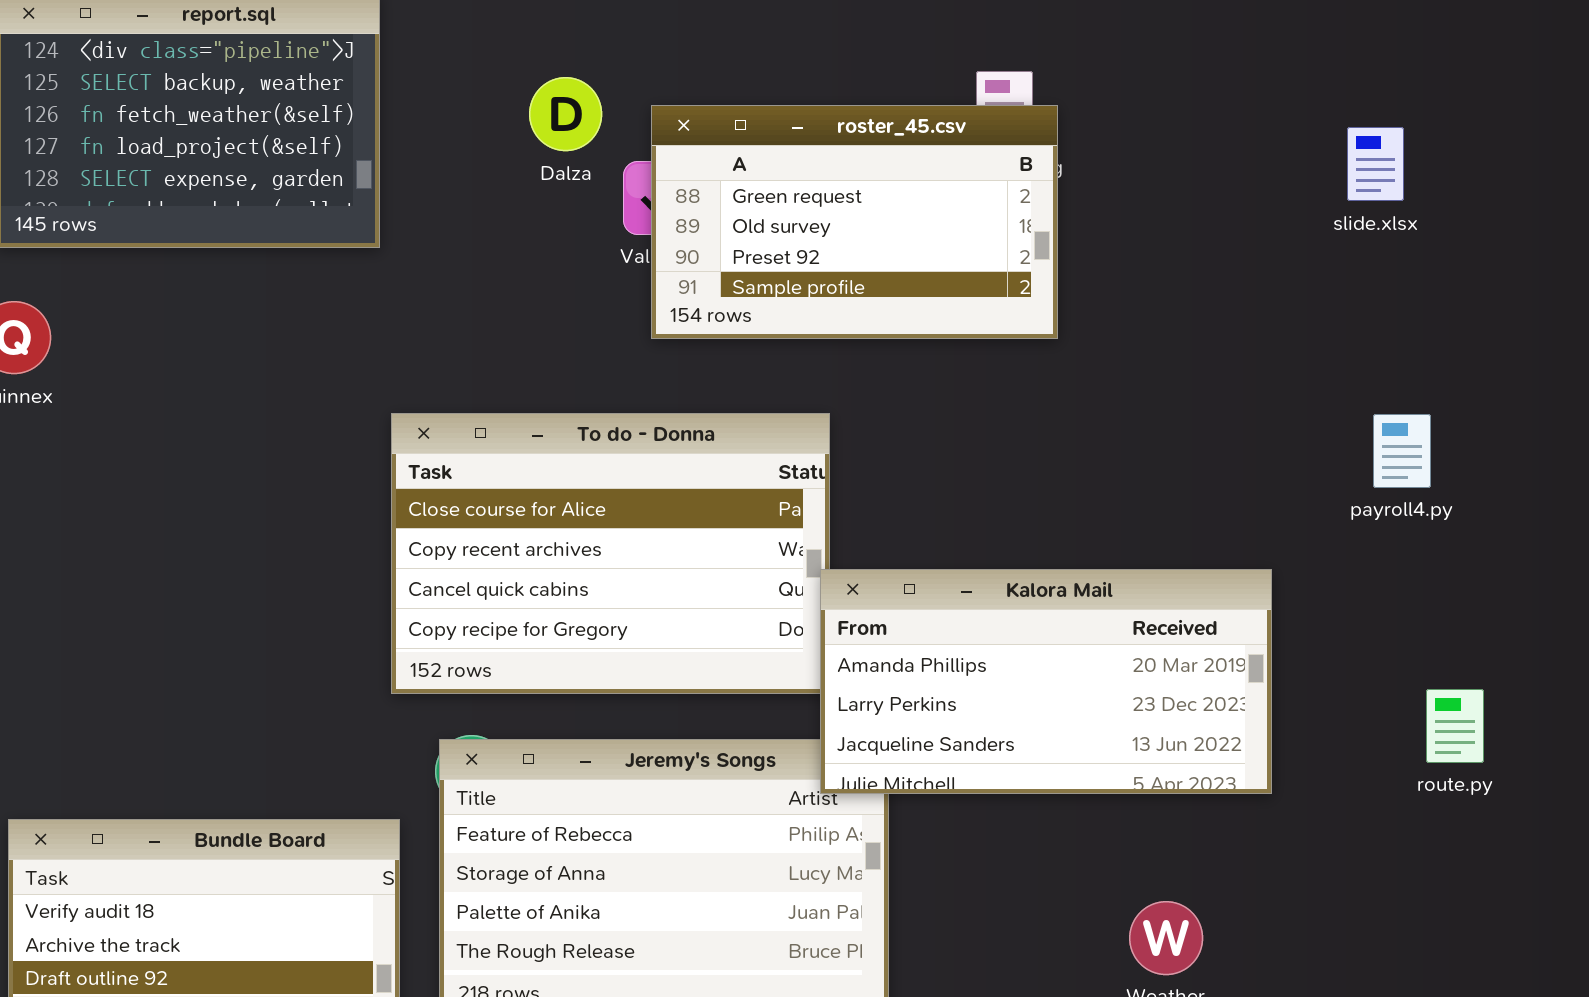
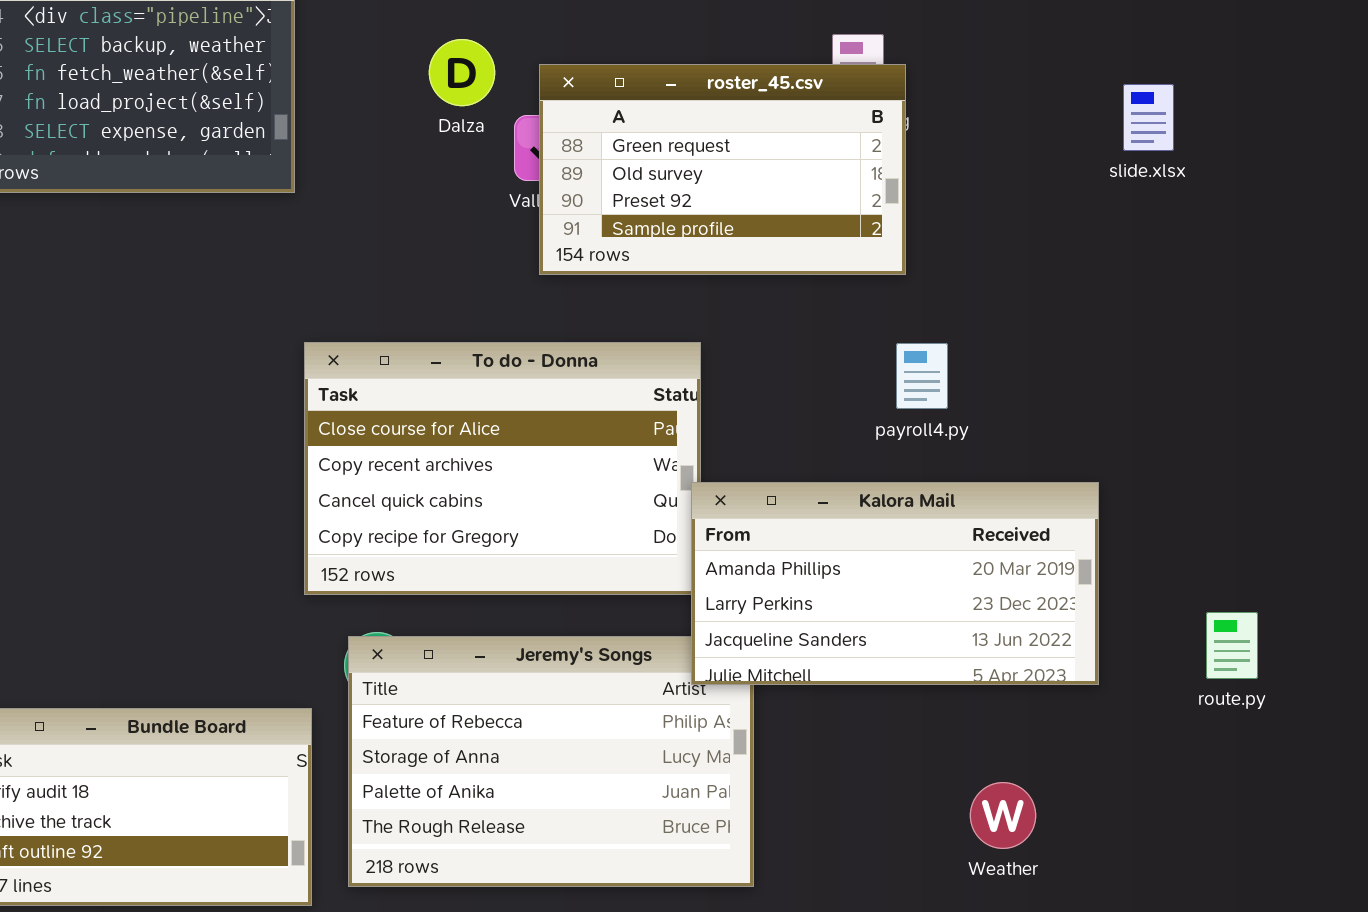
slide.xlsx: [1347,127,1404,201] -> [1123,84,1174,151], moved
payroll4.py: [1373,414,1431,488] -> [896,343,948,409], moved
route.py: [1426,689,1484,763] -> [1206,612,1258,679], moved

